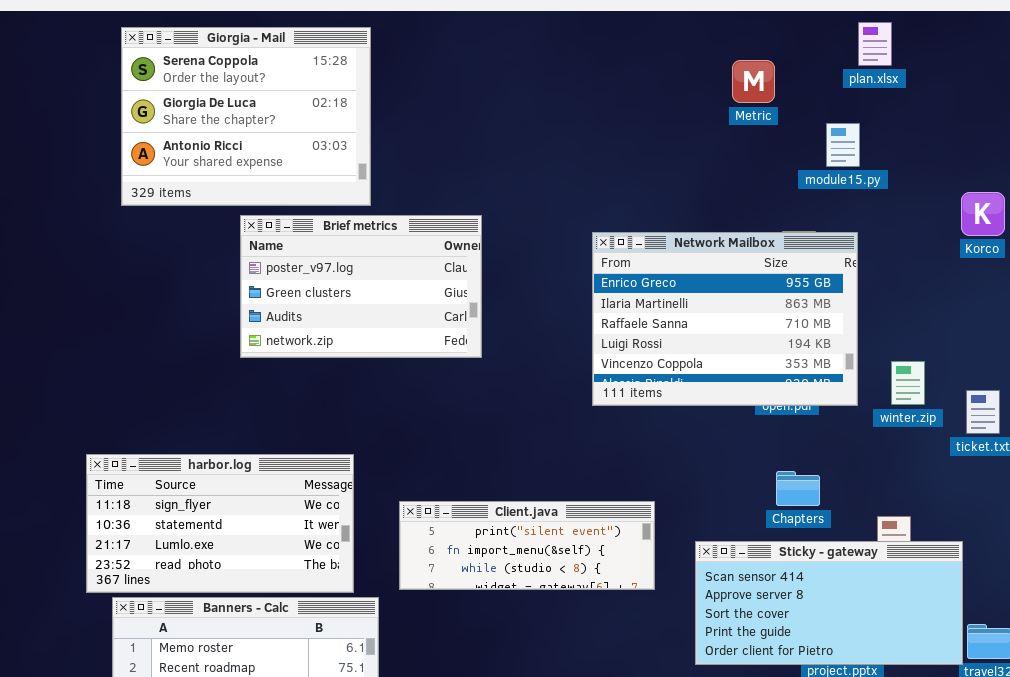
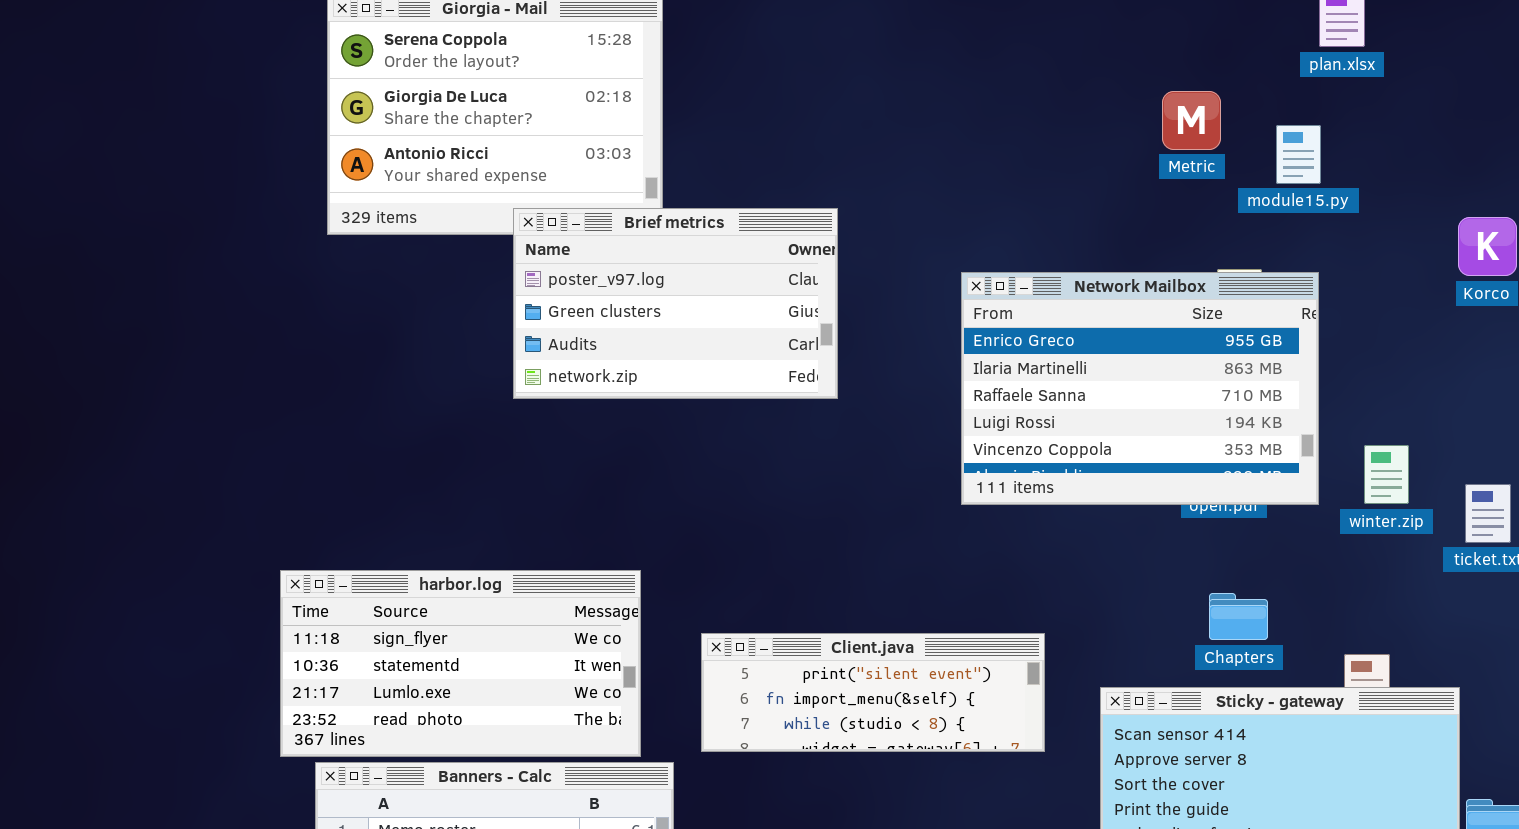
Metric: [732,60,775,103] -> [1162,91,1221,150], moved
Brief metrics: [240,215,482,358] -> [513,208,838,399], moved

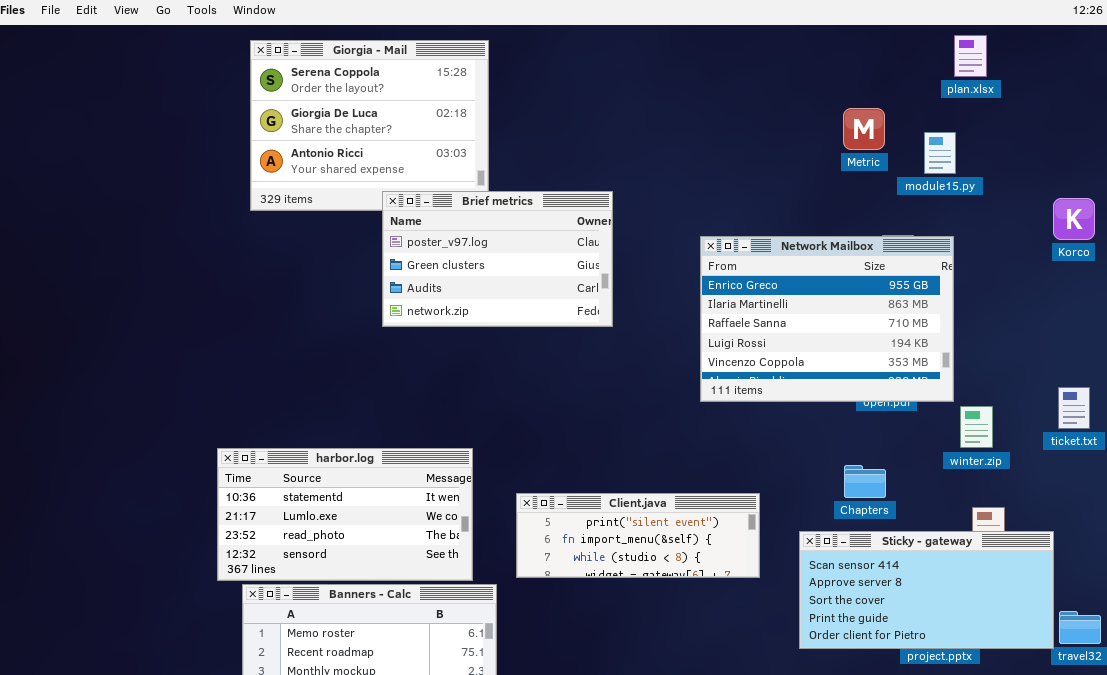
winter.zip: [1364,445,1409,504] -> [960,406,993,448], moved
harbor.log: [280,570,641,757] -> [217,448,473,581], scrolled down 1 row
Chapters: [1209,593,1268,640] -> [844,465,886,498], moved

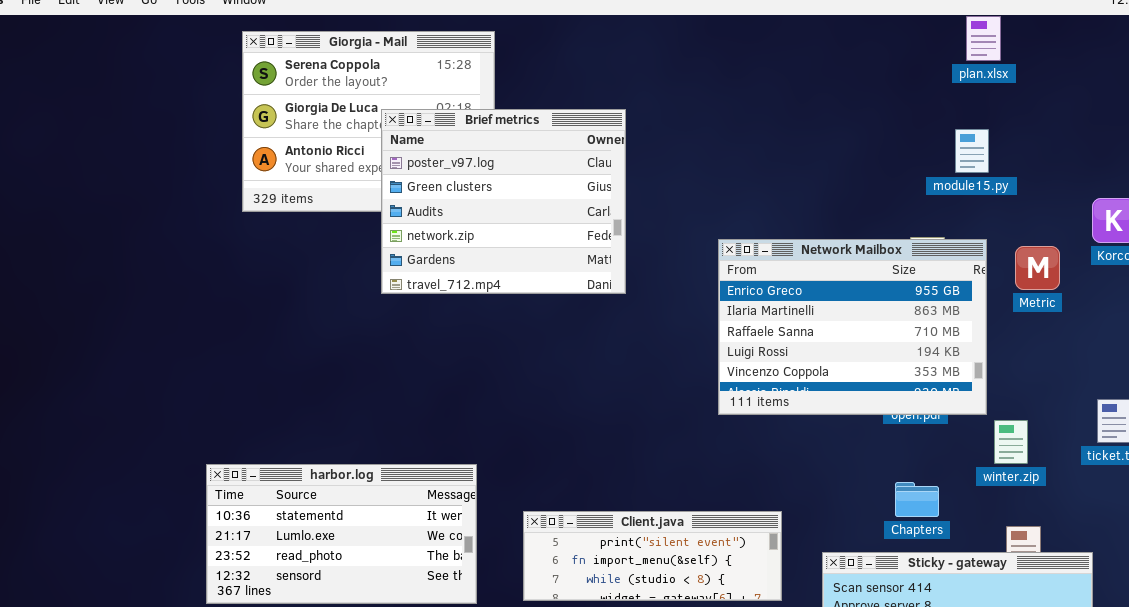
plan.xlsx: [954,35,987,77] -> [966,16,1001,61], moved
Metric: [843,108,885,150] -> [1015,246,1060,290], moved
Brief metrics: [382,191,613,327] -> [381,109,626,294], moved, resized
Chapters: [844,465,886,498] -> [895,482,939,517], moved

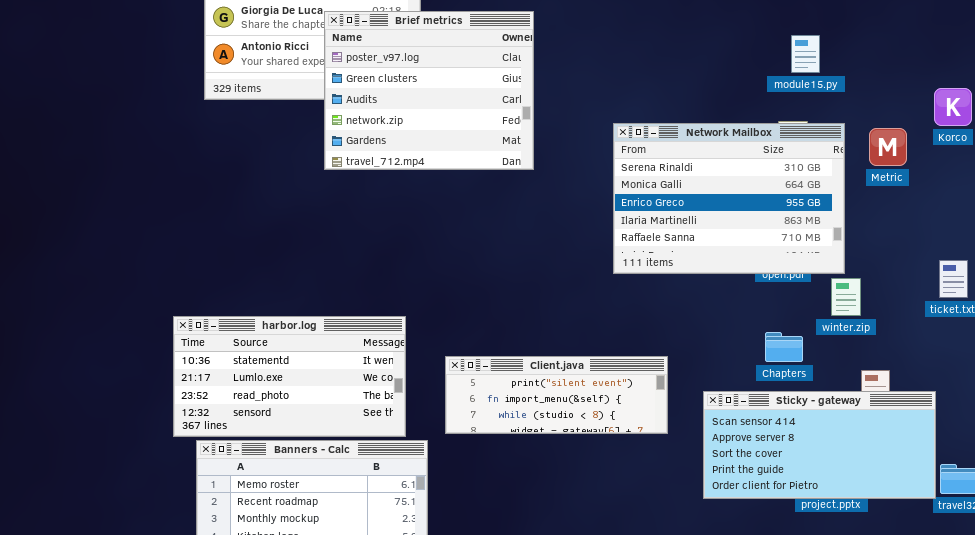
module15.py: [955,129,989,173] -> [791,35,820,73], moved
Network Mailbox: [718,239,987,415] -> [613,123,845,274], scrolled up 2 rows
winter.zip: [994,420,1028,464] -> [831,278,861,316], moved

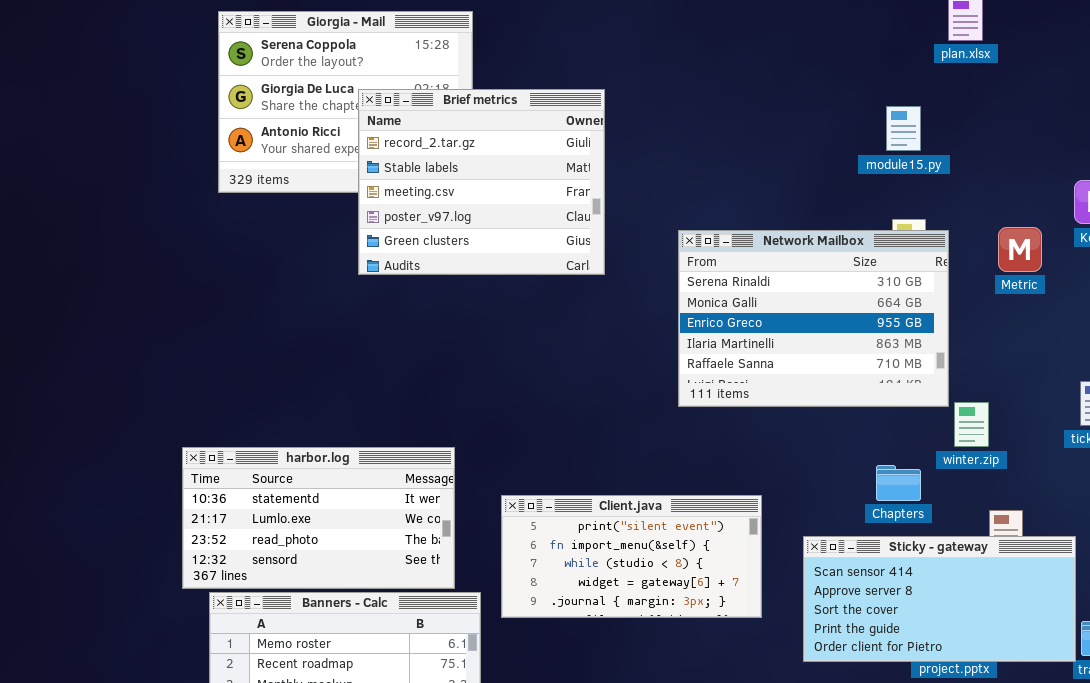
Brief metrics: [324,11,534,170] -> [358,89,605,275], scrolled up 3 rows
module15.py: [791,35,820,73] -> [886,106,921,151], moved
Network Mailbox: [613,123,845,274] -> [678,230,949,407], moved
Client.java: [445,356,668,434] -> [501,495,762,618], resized

